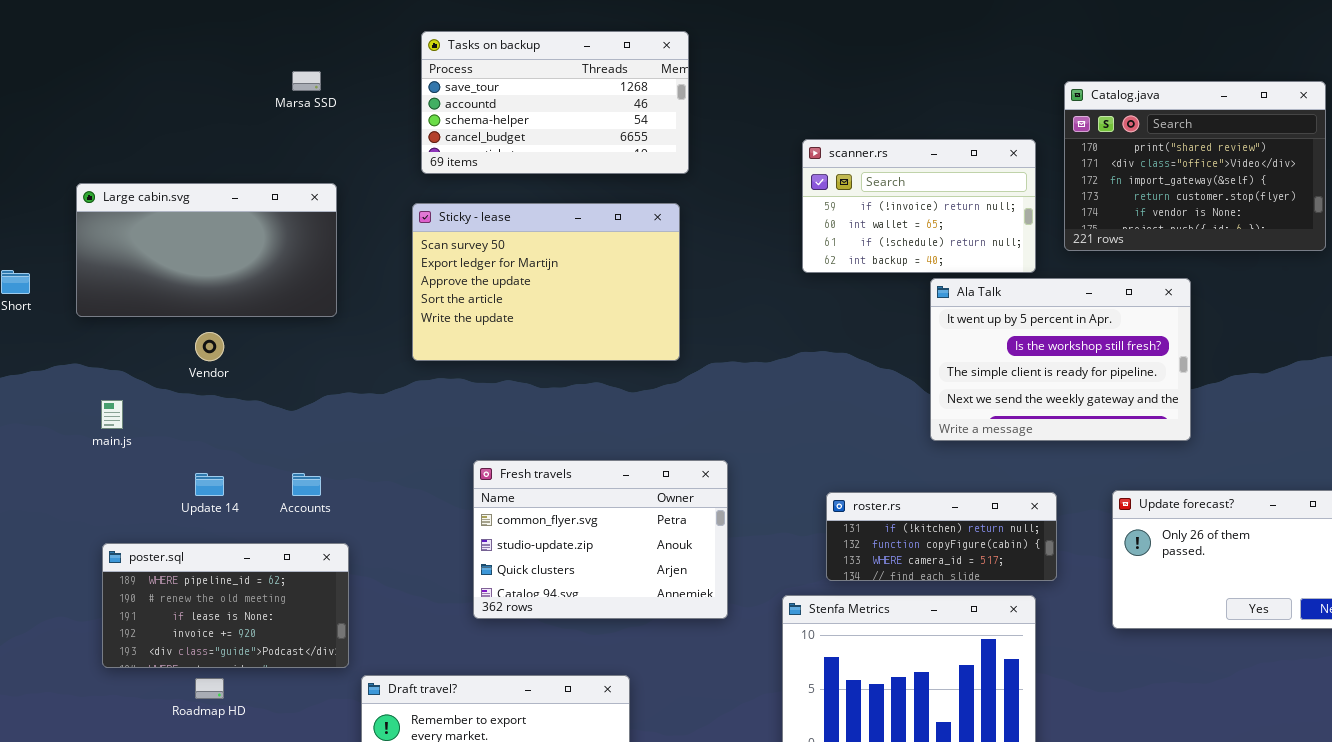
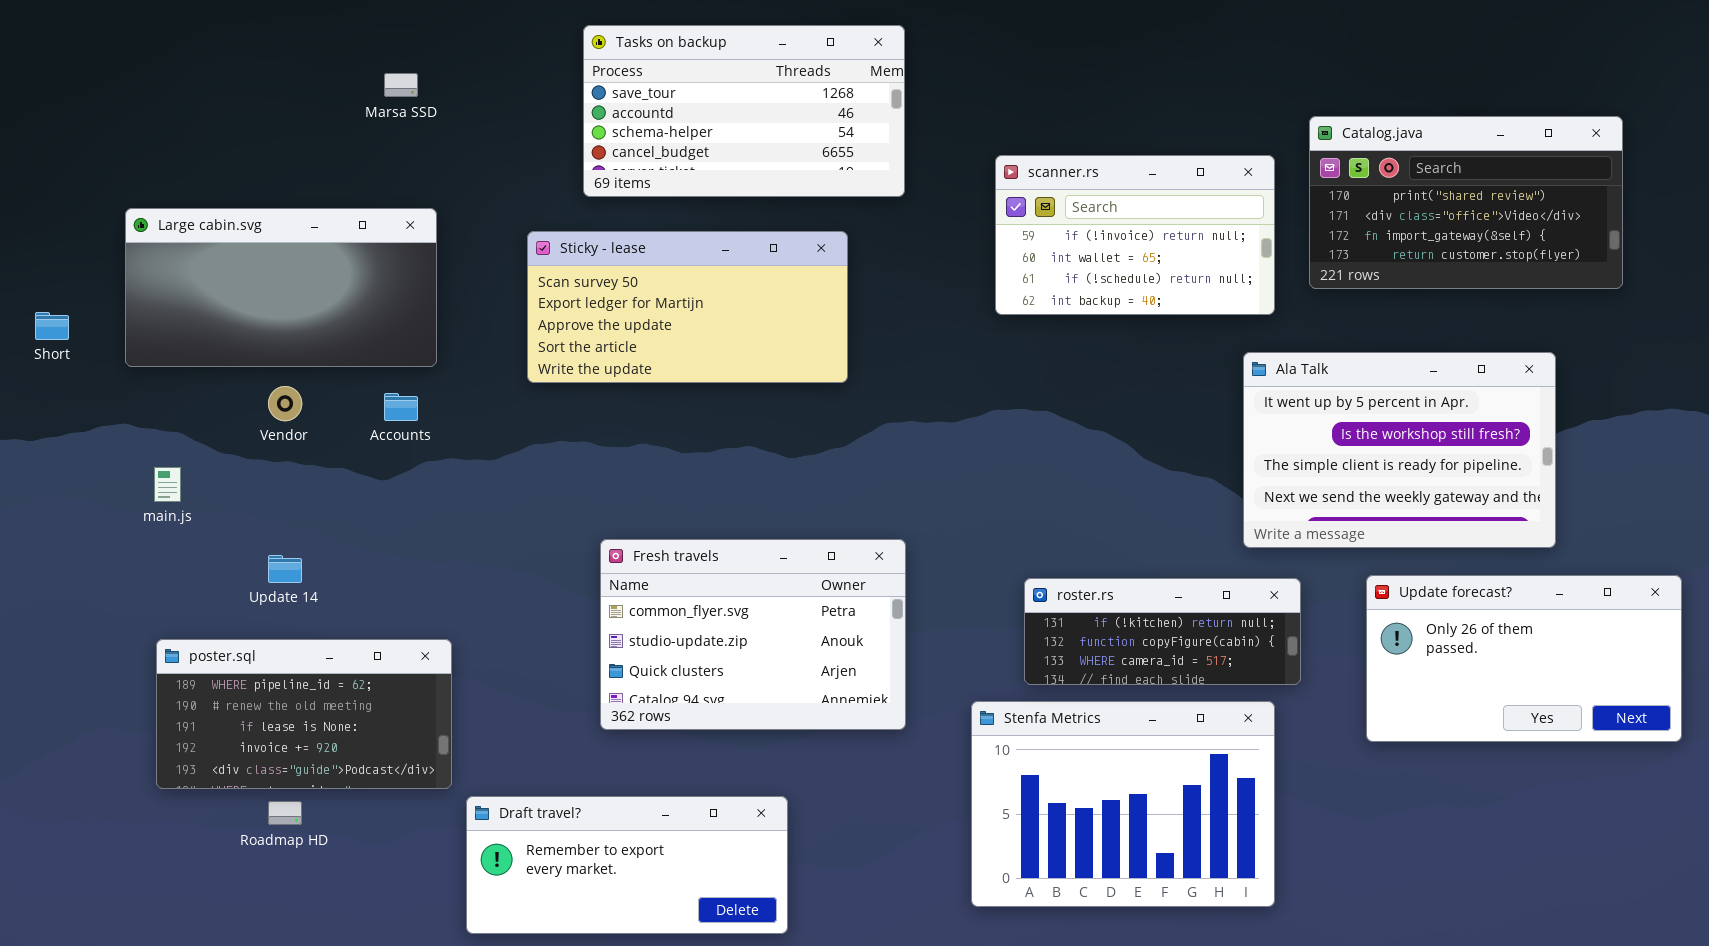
Tasks on backup: [421,31,689,174] -> [583,25,905,197], moved
Catalog.java: [1064,81,1326,251] -> [1309,116,1623,289], resized
Sticky - lease: [412,203,680,361] -> [527,231,848,383], resized
Ala Talk: [930,278,1191,441] -> [1243,352,1556,548], moved
Accounts: [292,473,321,496] -> [384,393,418,421], moved

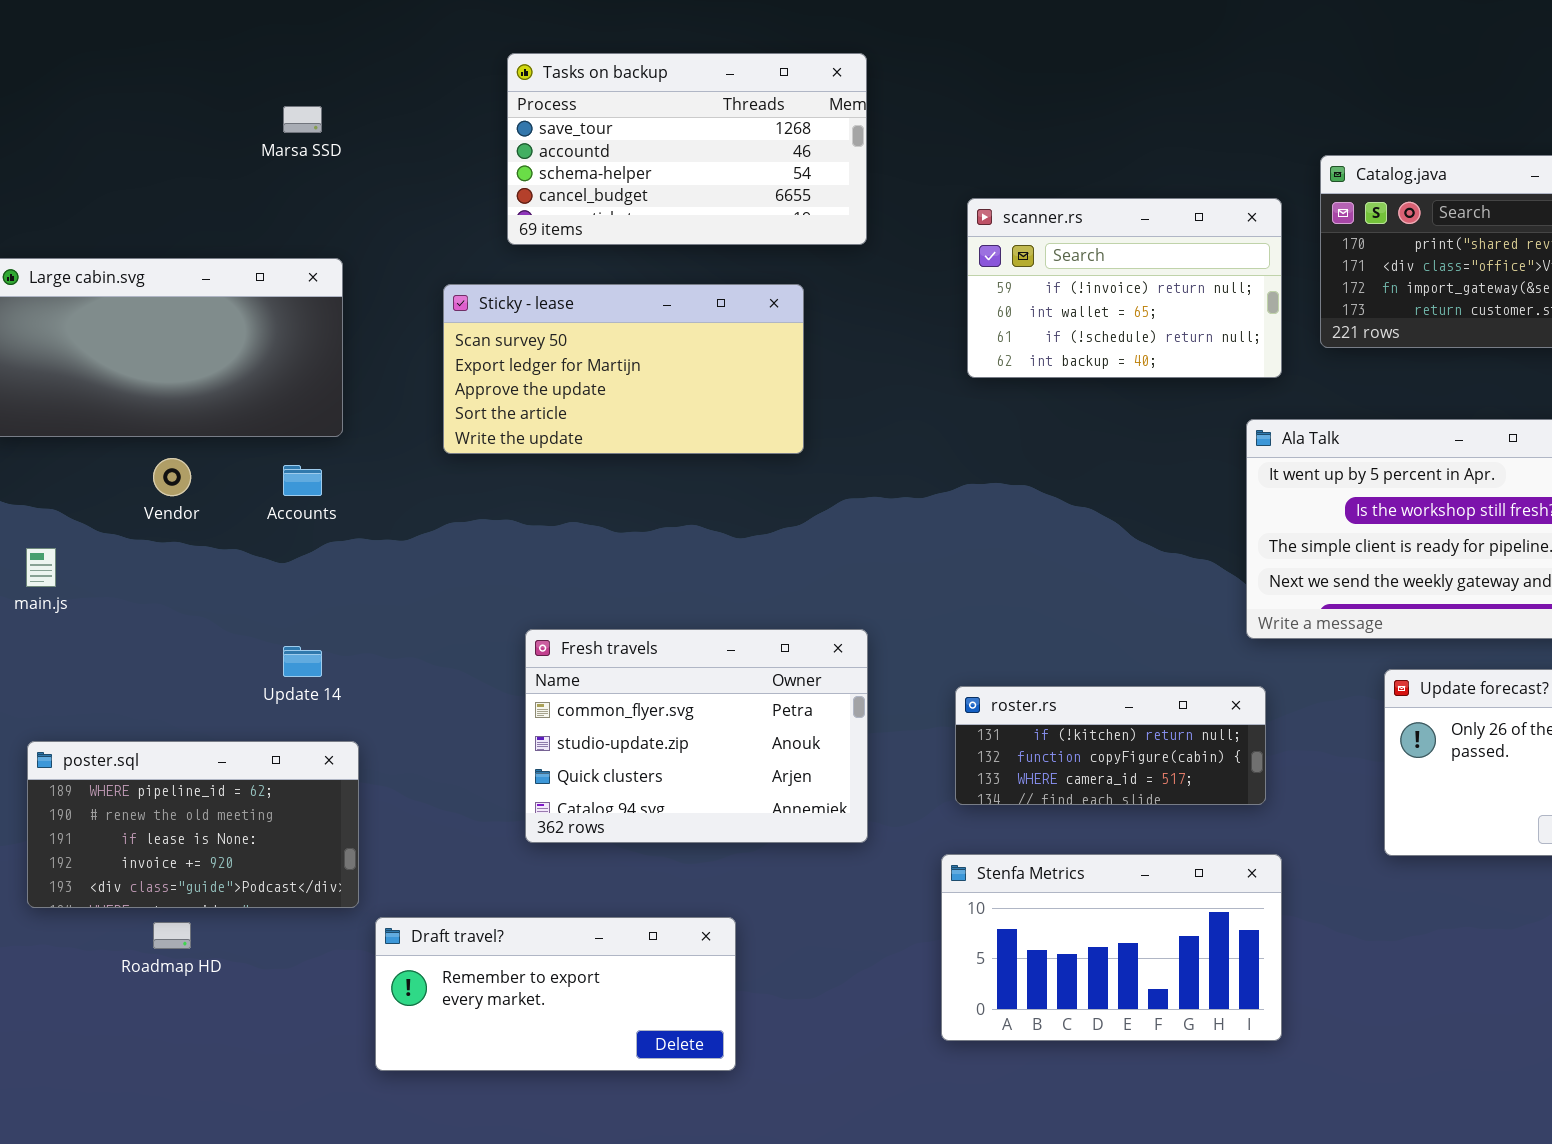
Update 14: [268,555,302,583] -> [283,646,322,677], moved
roster.rs: [1024,578,1301,685] -> [955,686,1266,805], moved
Stenfa Metrics: [971,701,1275,907] -> [941,854,1282,1041], resized

